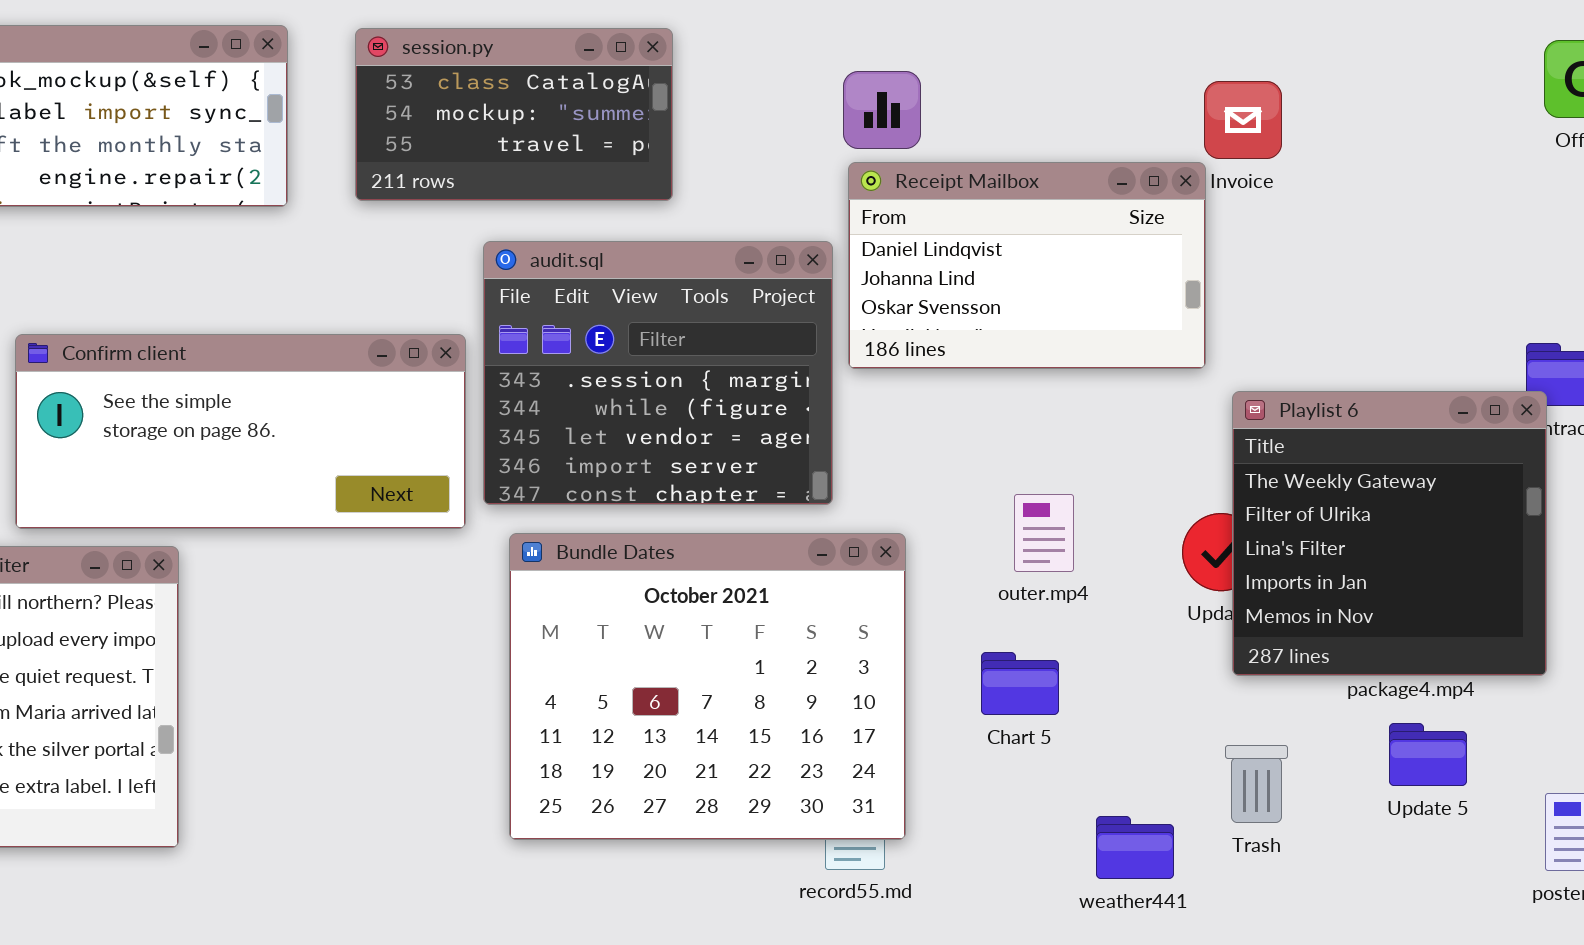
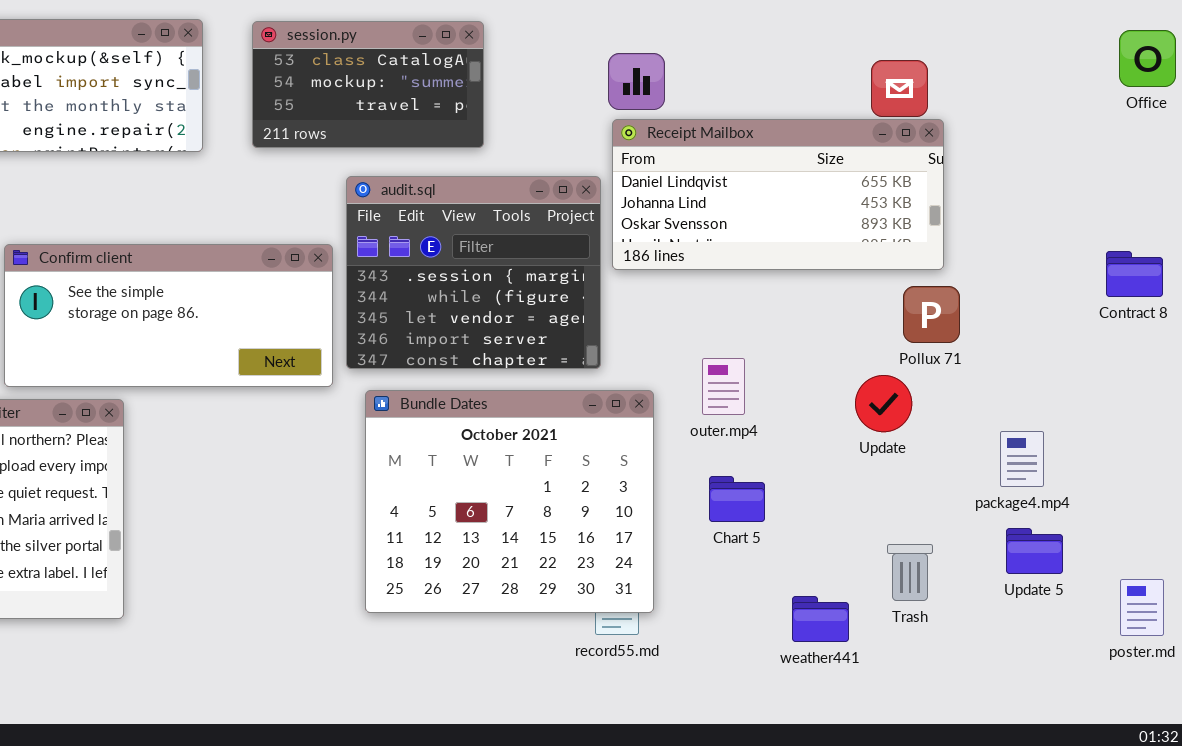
Receipt Mailbox: [848,162,1206,369] -> [612,119,944,270], resized
Playlist 6: [1232,391,1547,676] -> none, closed
outer.mp4: [1014,494,1074,572] -> [702,358,745,415], moved

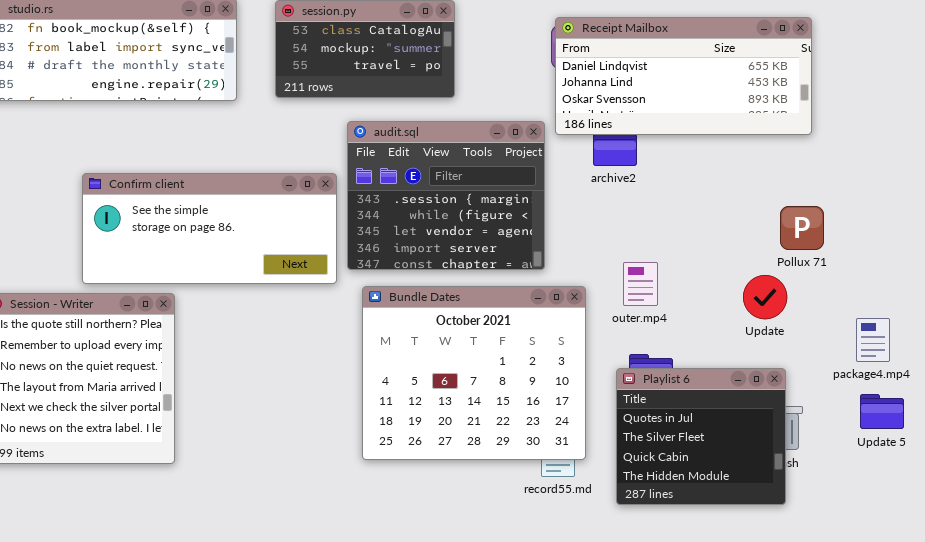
Receipt Mailbox: [612,119,944,270] -> [555,17,812,135], moved
Playlist 6: none -> [616,368,786,505], opened

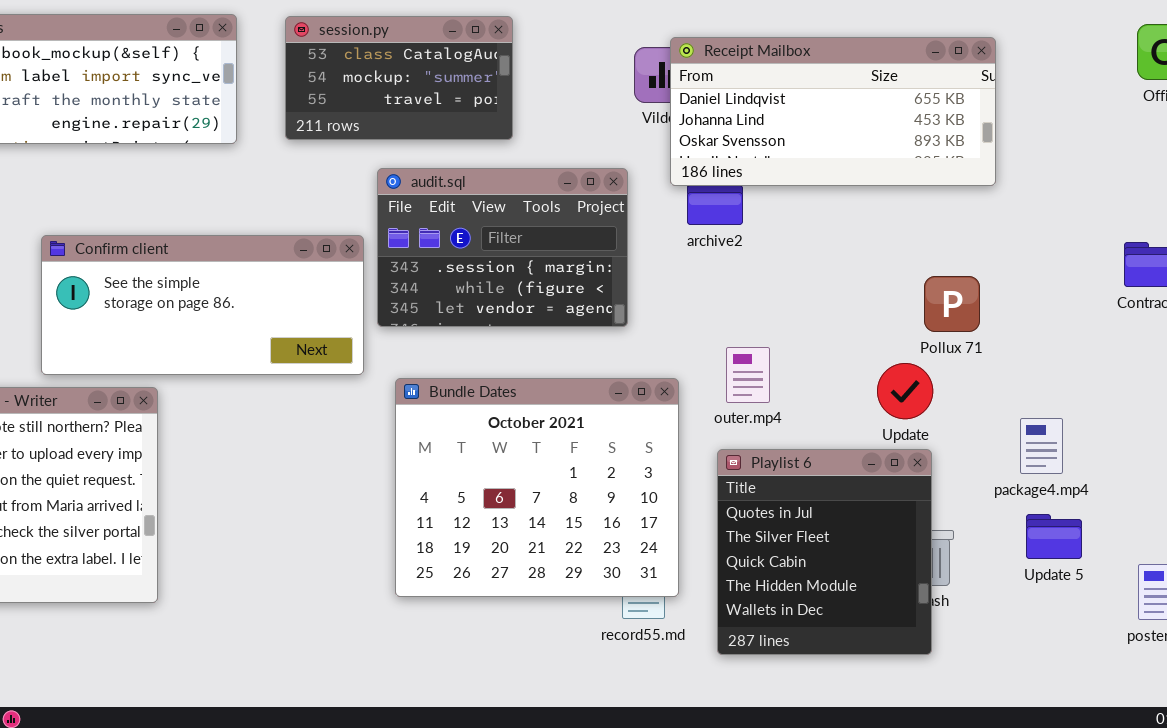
Receipt Mailbox: [555,17,812,135] -> [670,37,996,186], moved
audit.sql: [347,121,545,270] -> [377,168,628,327], resized
Playlist 6: [616,368,786,505] -> [717,449,932,655], resized

